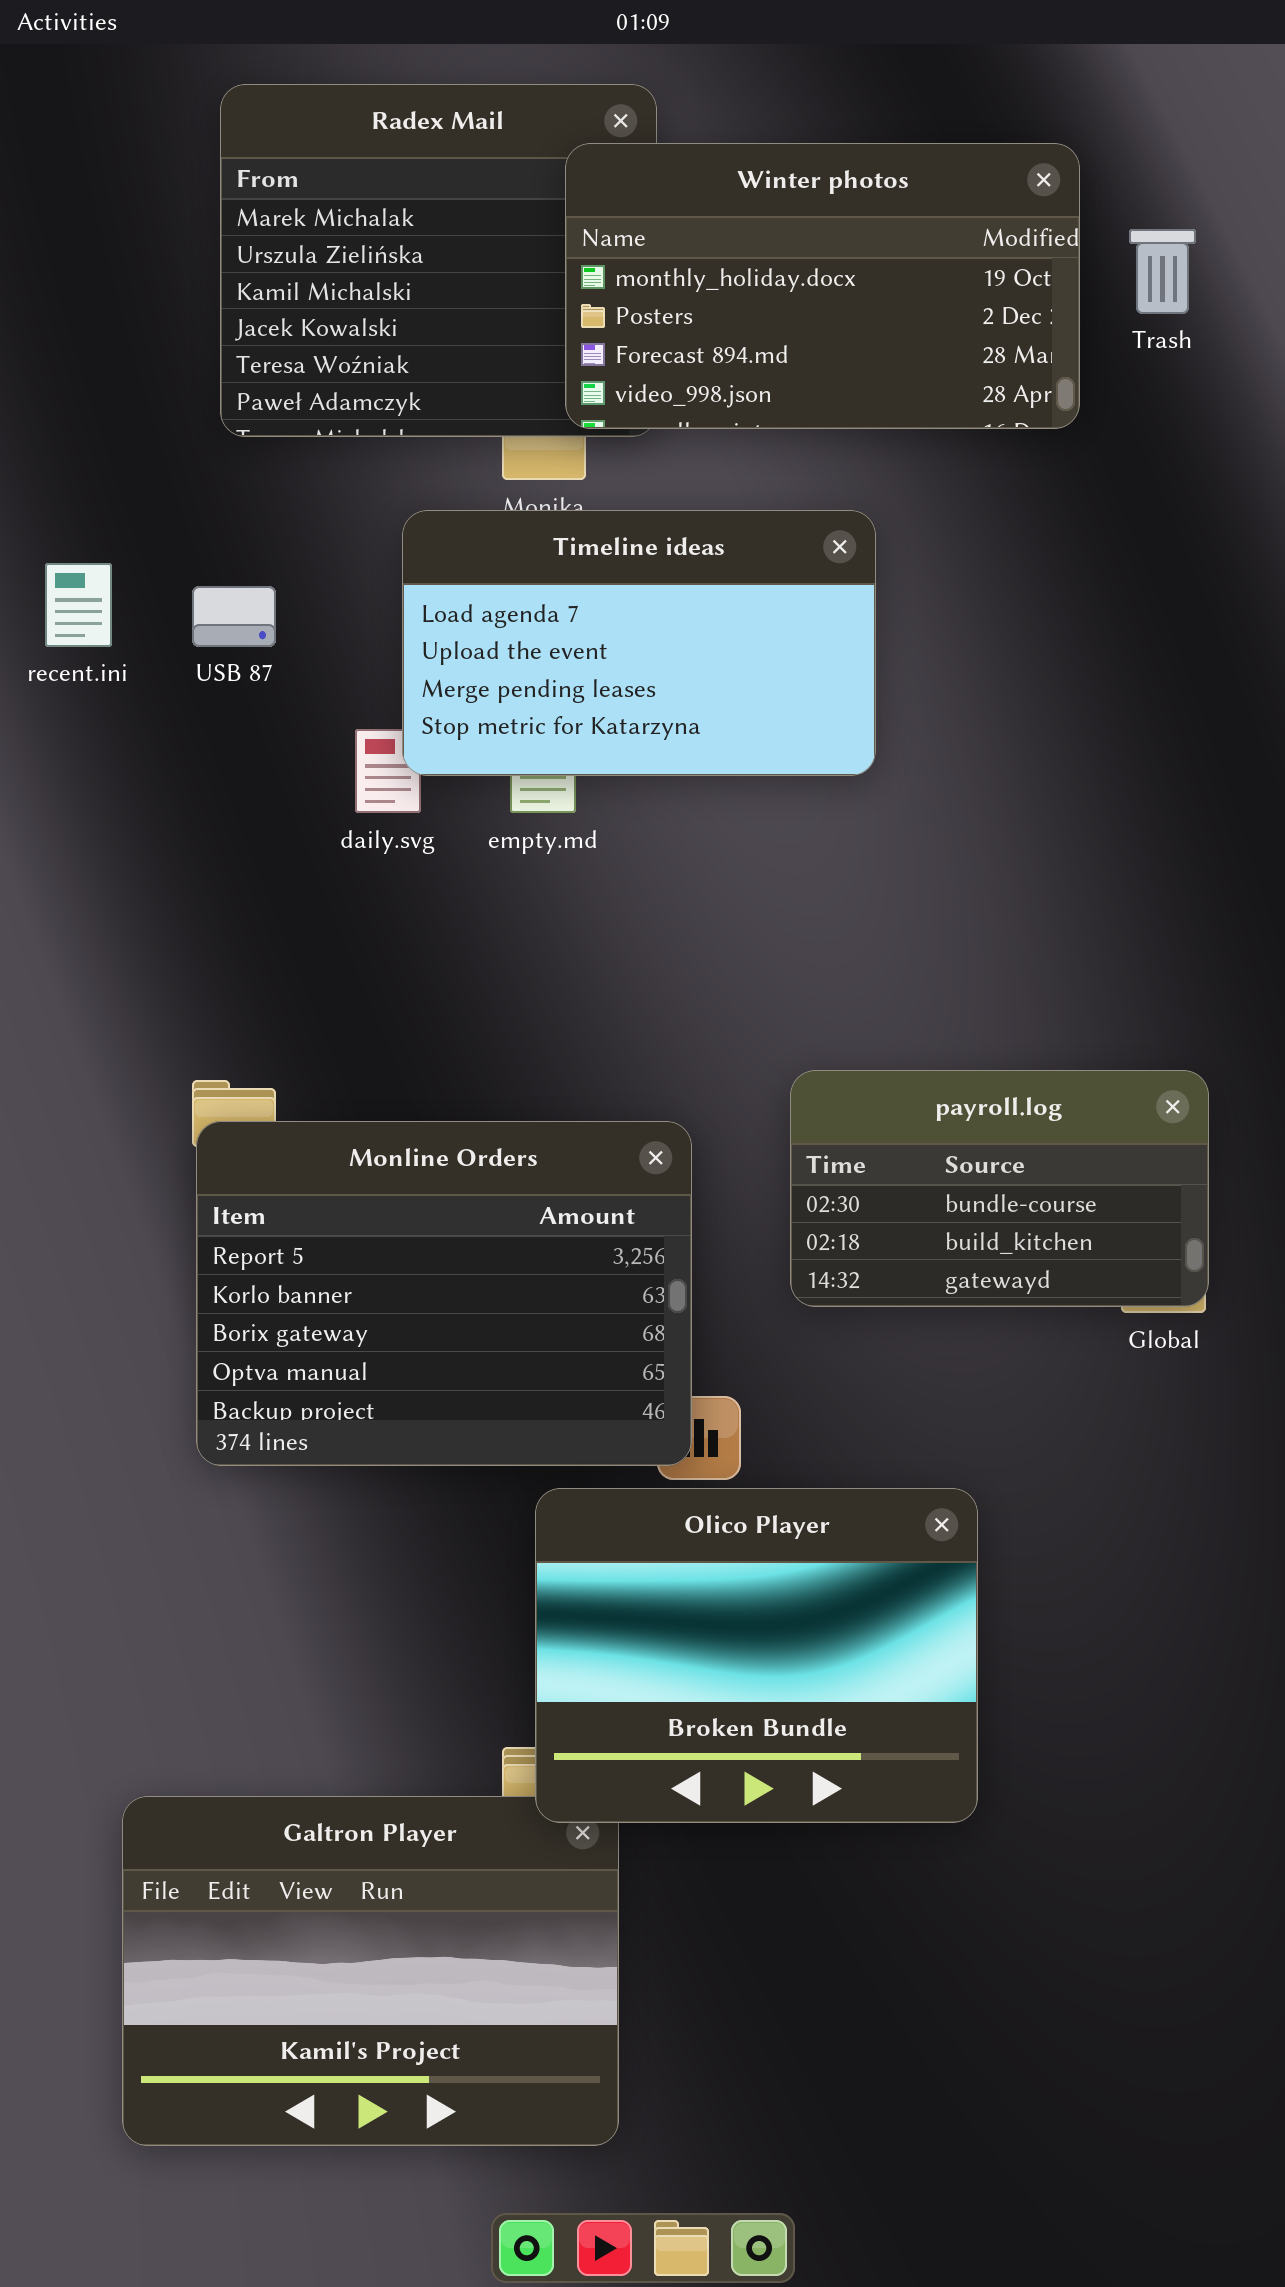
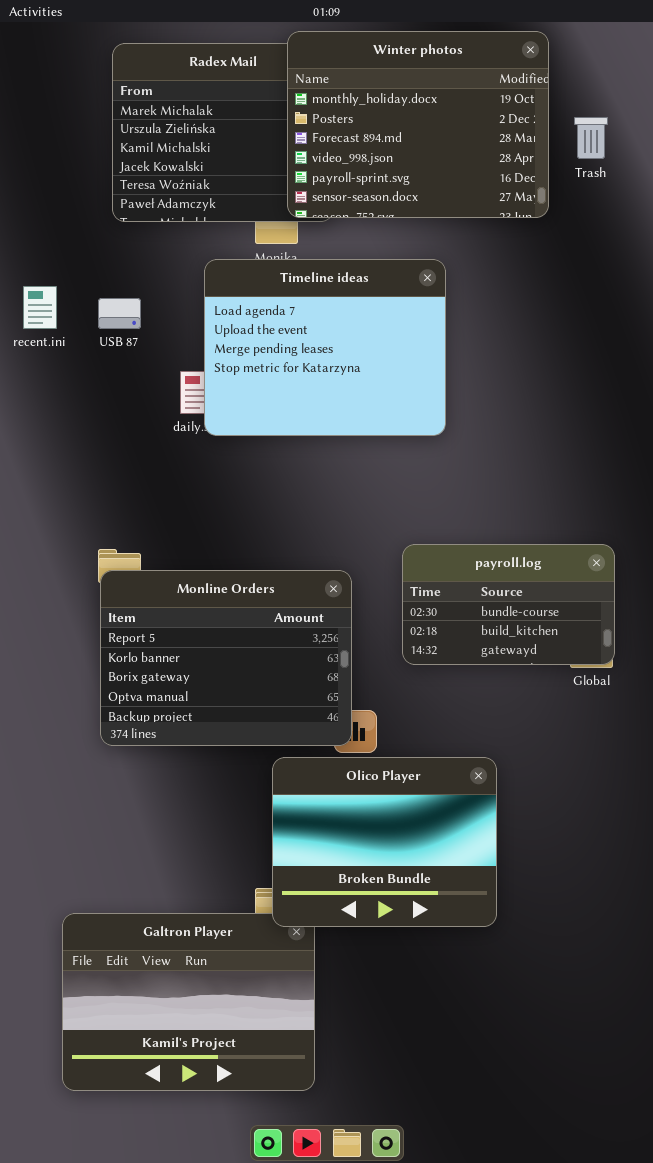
Winter photos: [565,143,1080,429] -> [287,31,549,218], resized
Timeline ideas: [402,510,876,776] -> [204,259,446,436], resized

